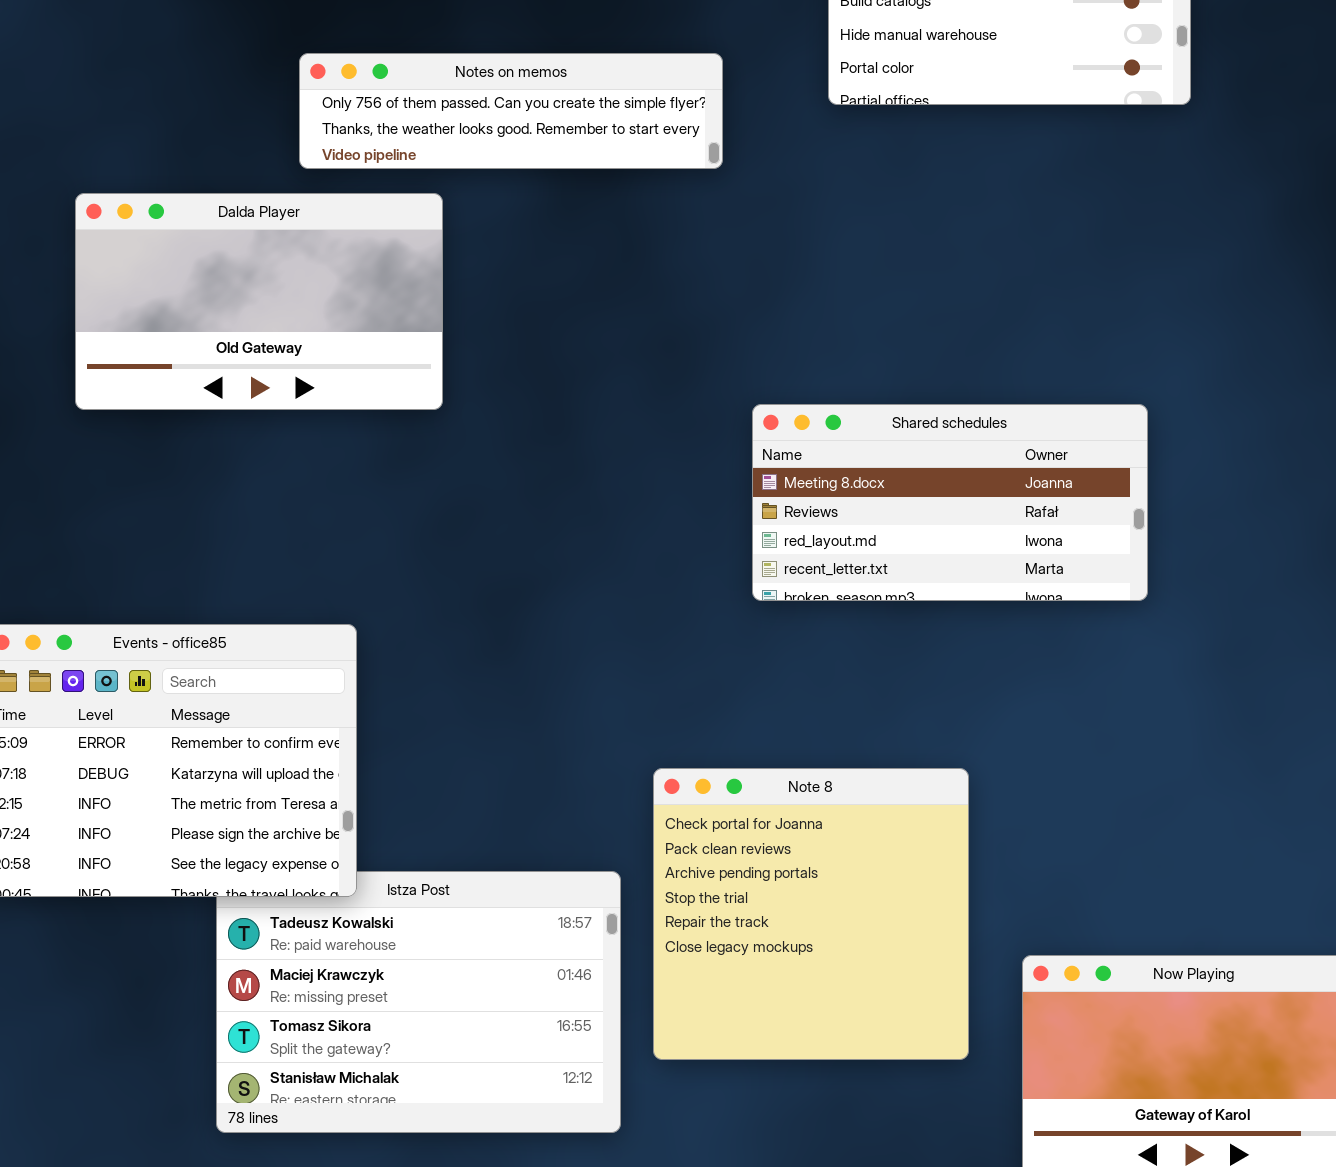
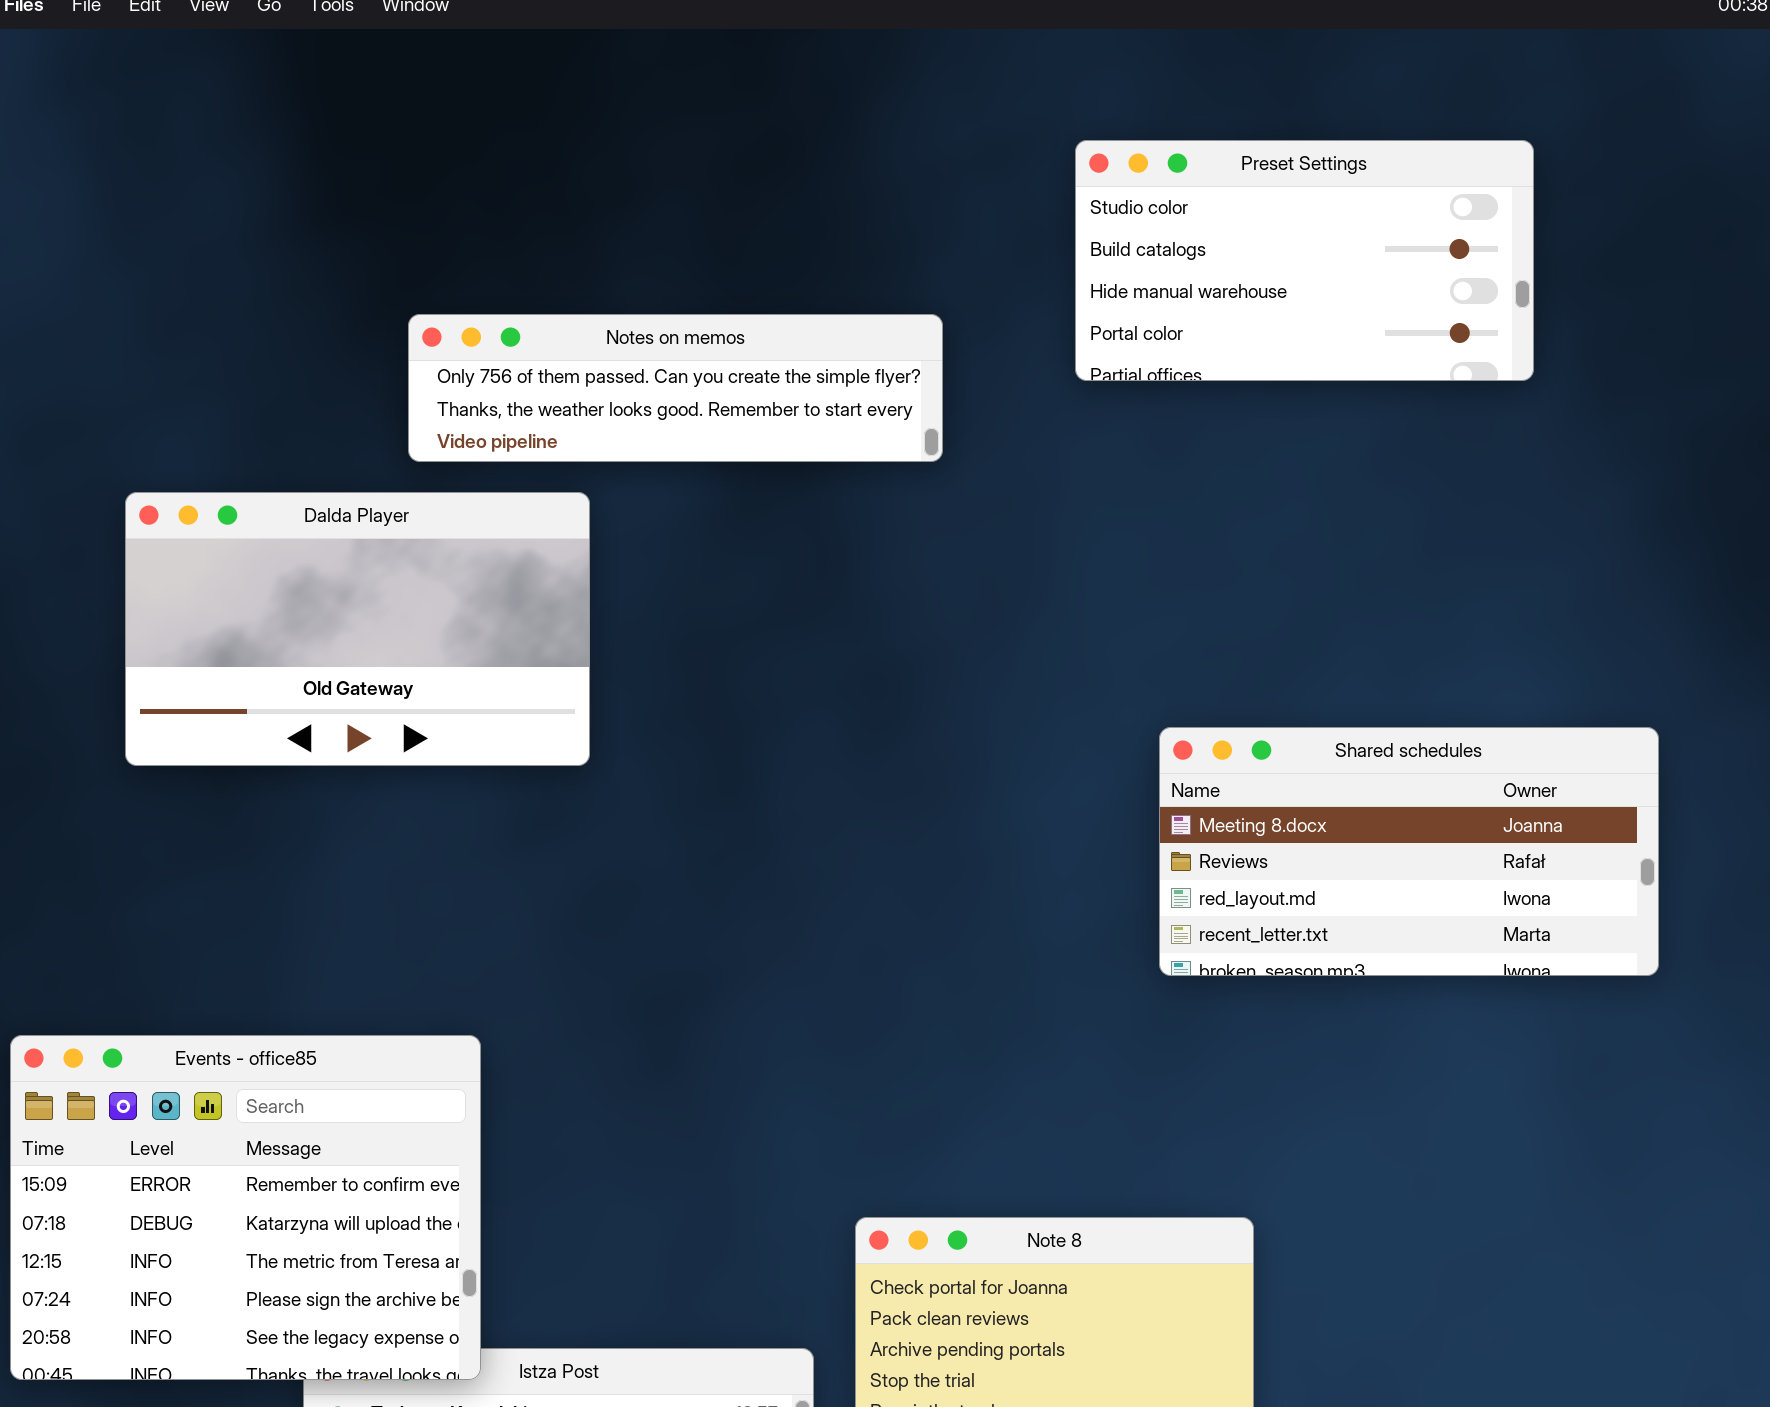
Shared schedules: [752,404,1148,601] -> [1159,727,1659,976], moved

